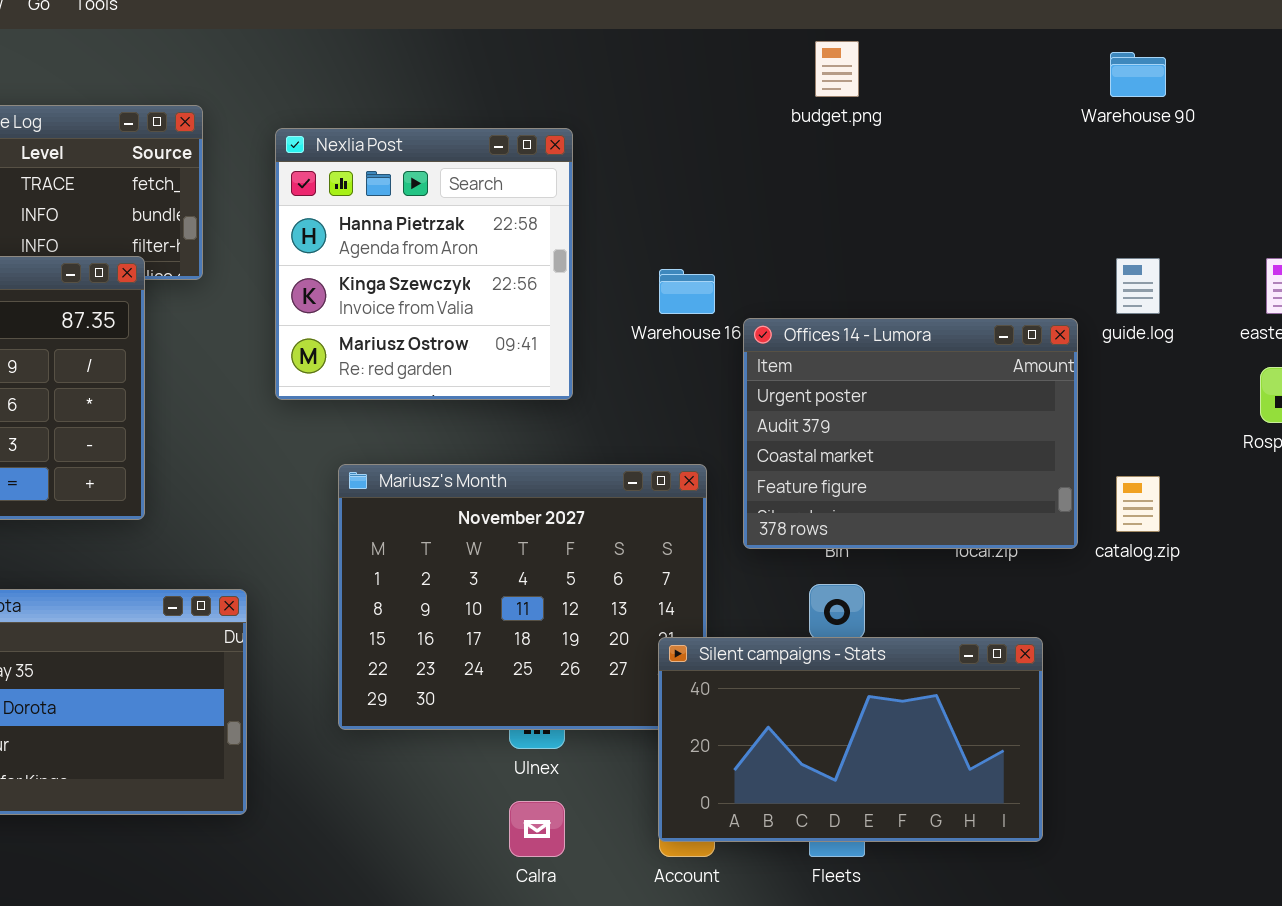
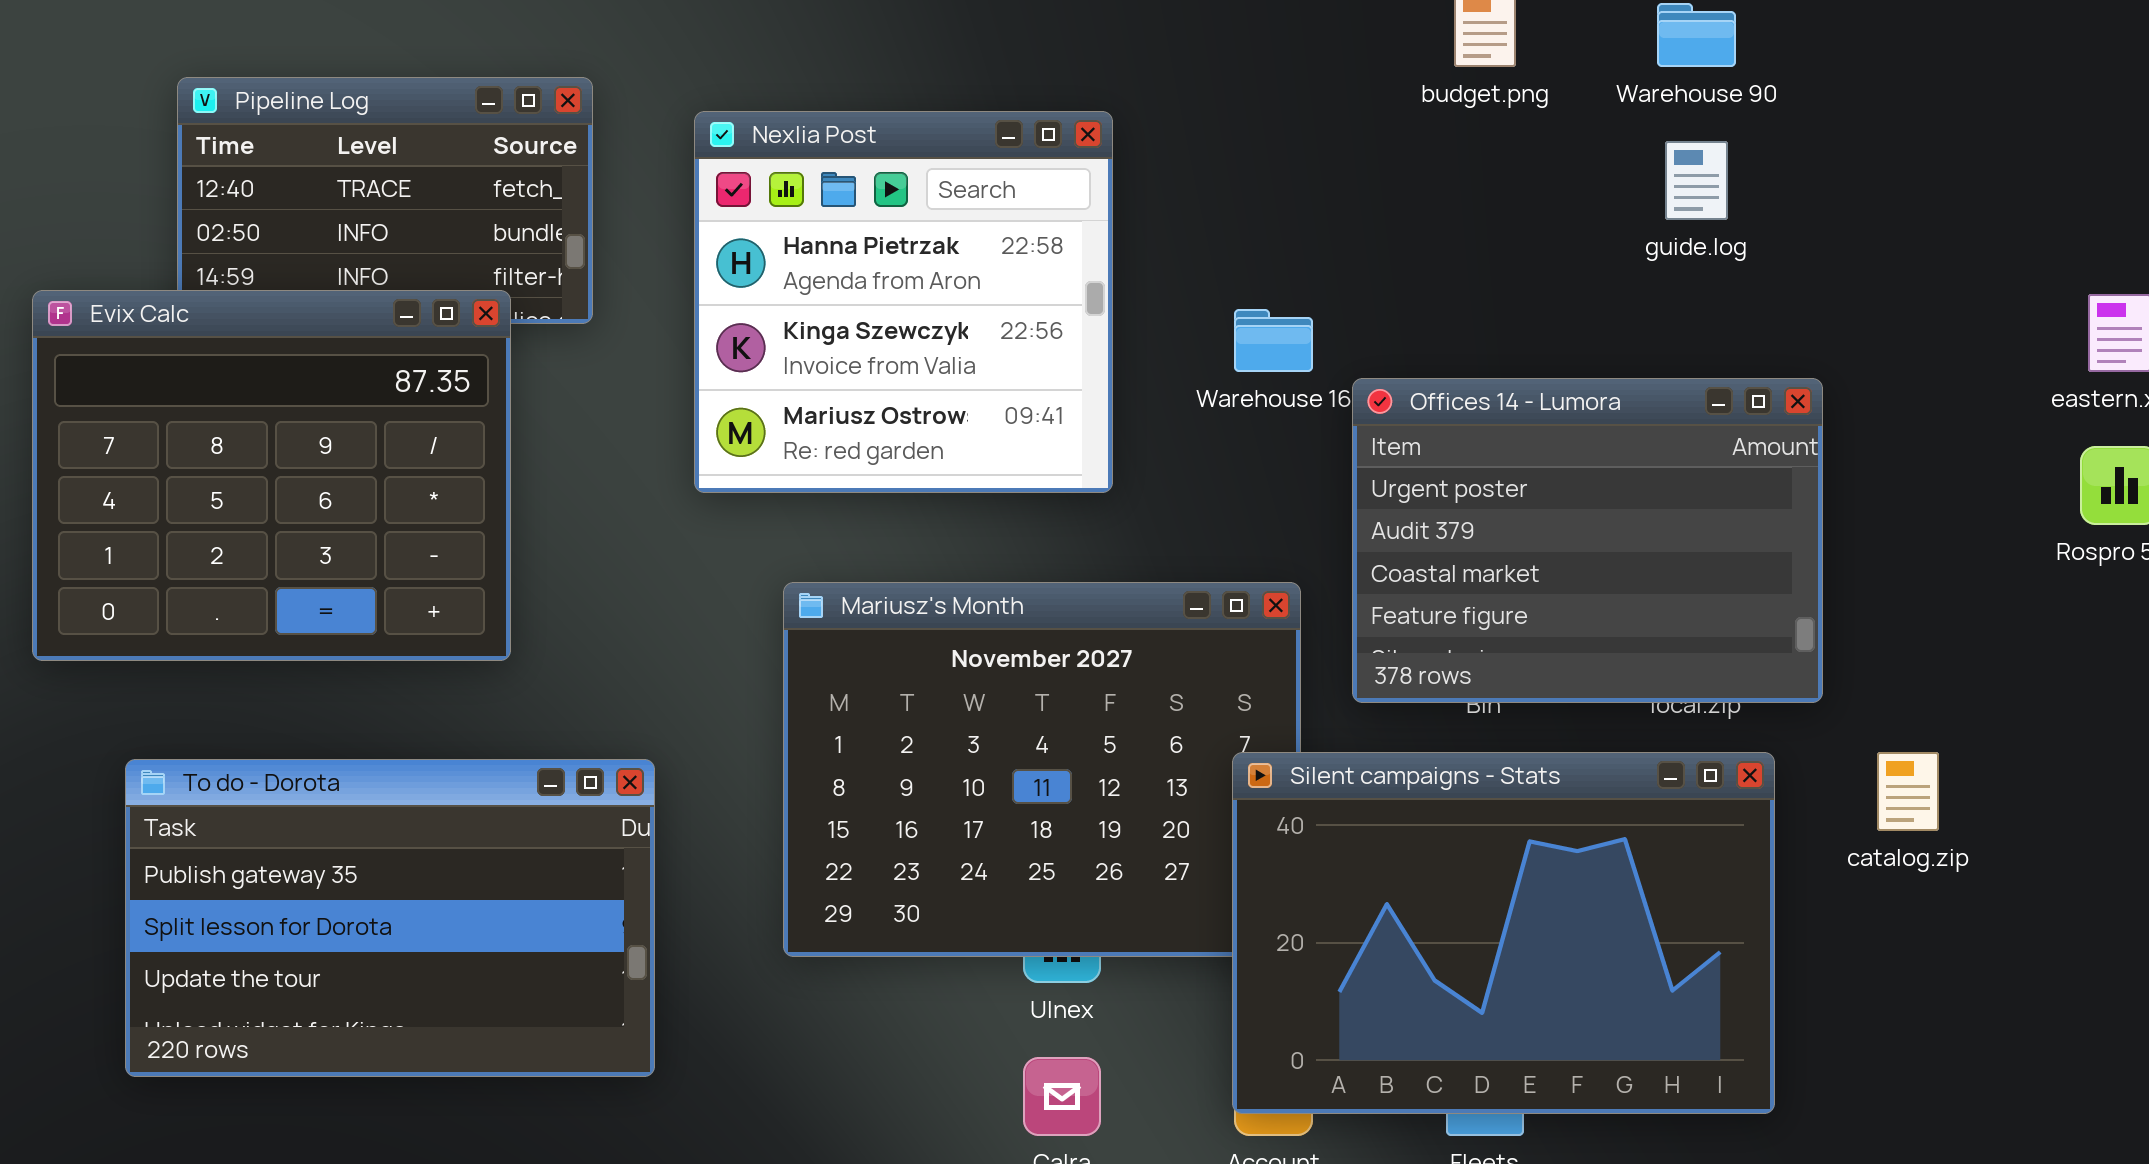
Warehouse 90: [1110,52,1166,97] -> [1657,3,1736,67], moved
guide.log: [1116,258,1160,314] -> [1665,141,1728,220], moved
catalog.zip: [1116,476,1160,532] -> [1877,752,1939,831], moved
Silent campaigns - Stats: [658,637,1043,842] -> [1232,752,1775,1114], resized

